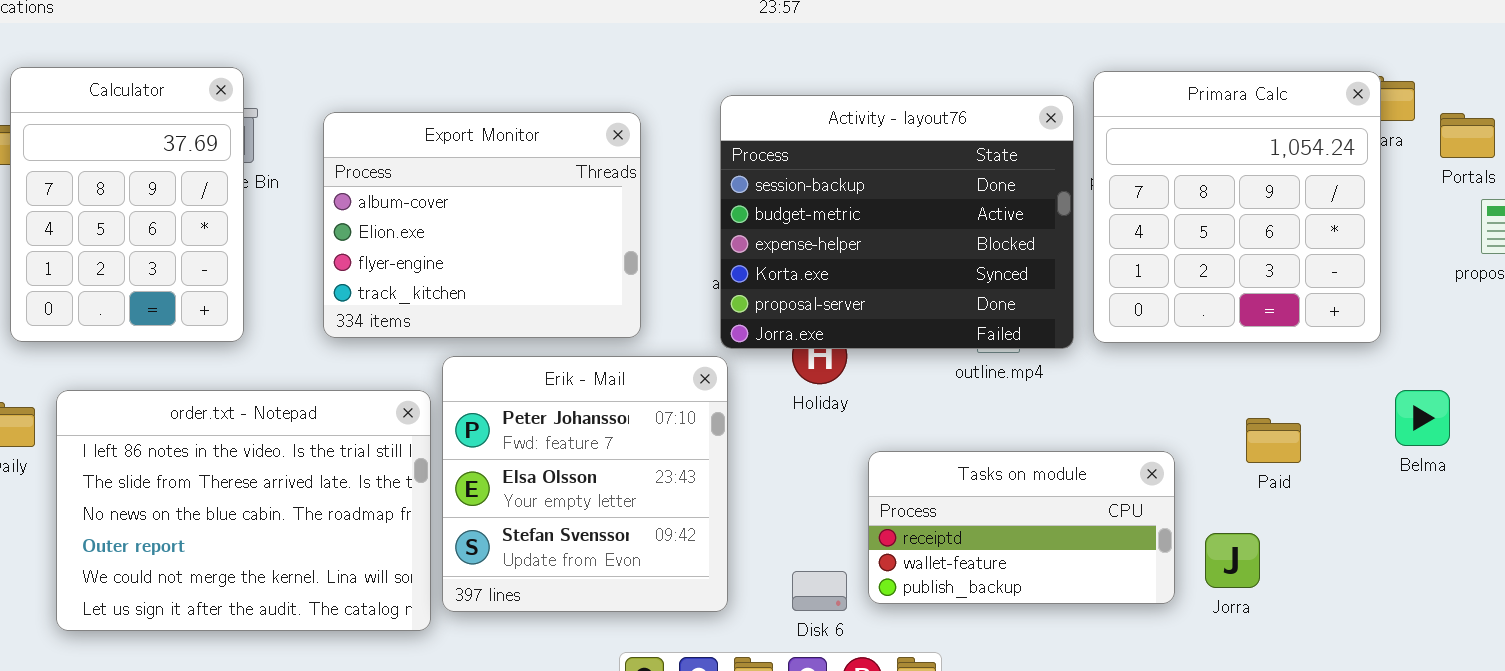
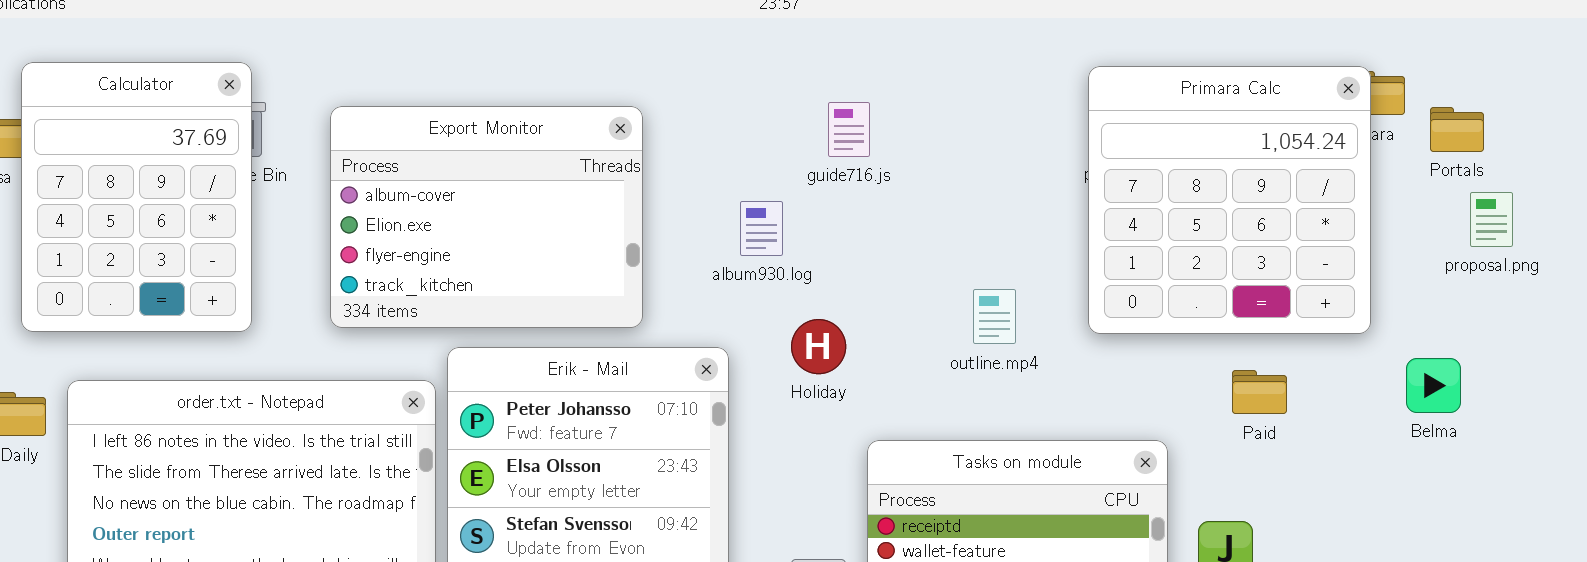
Activity - layout76: [720,95,1074,349] -> none, closed
Belma: [1395,390,1450,446] -> [1406,358,1461,413], moved
Paid: [1246,418,1301,463] -> [1232,370,1287,414], moved

